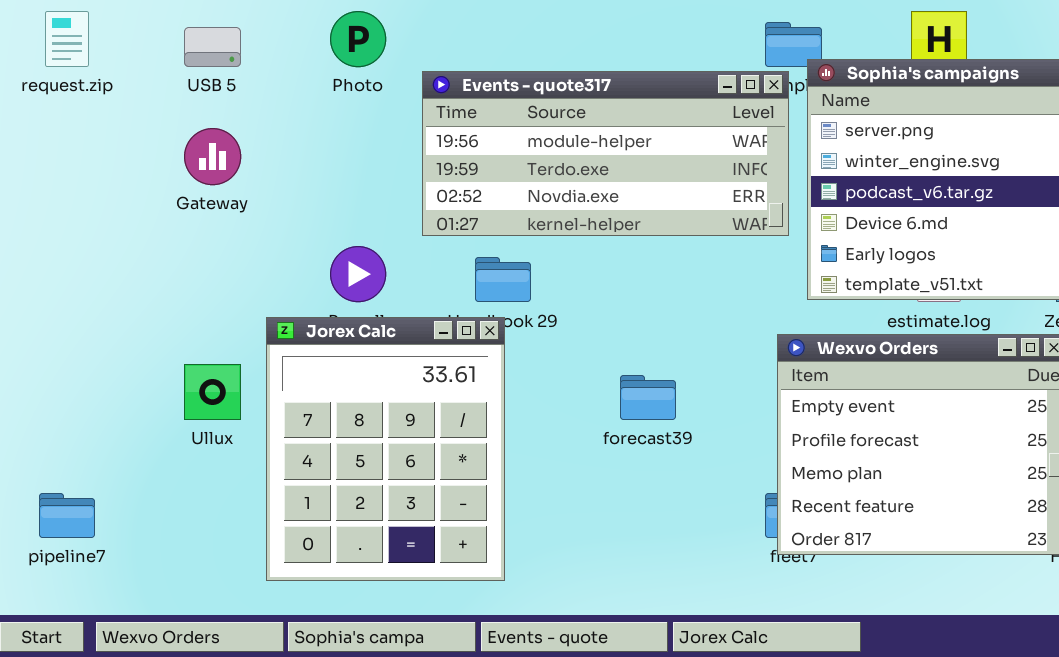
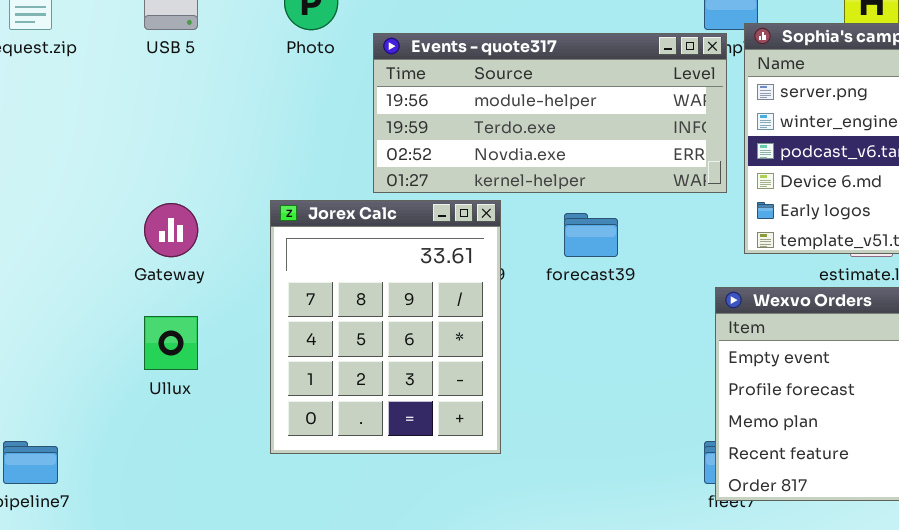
Gateway: [184,128,241,185] -> [144,203,198,257], moved
Jorex Calc: [266,317,505,581] -> [270,200,501,454], moved
forecast39: [620,375,676,420] -> [564,213,618,257], moved

